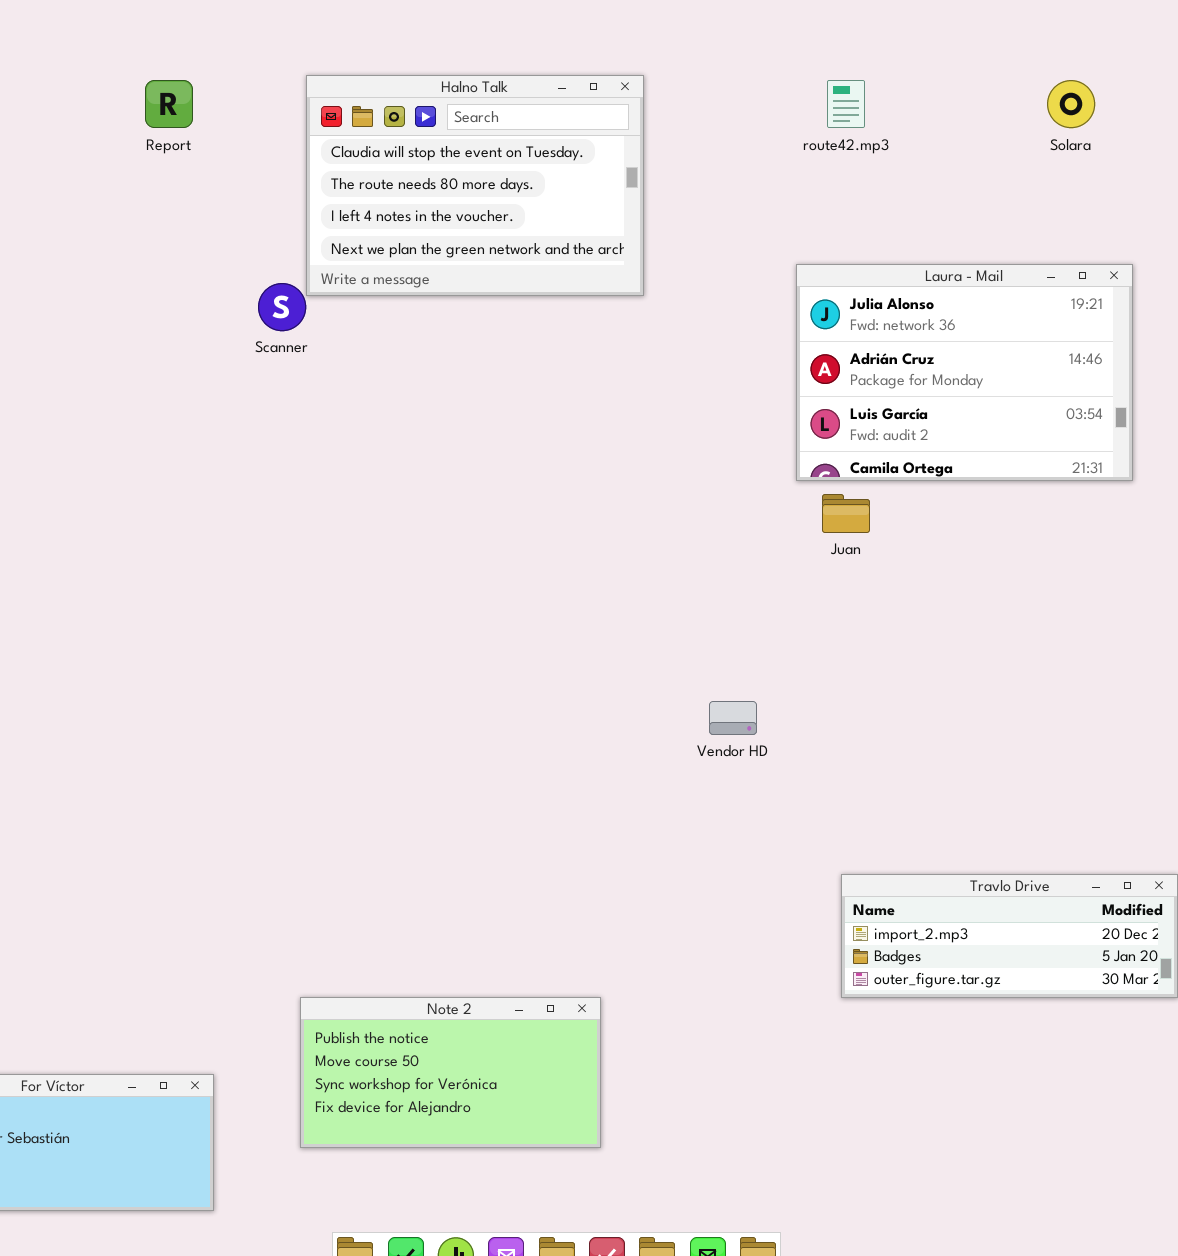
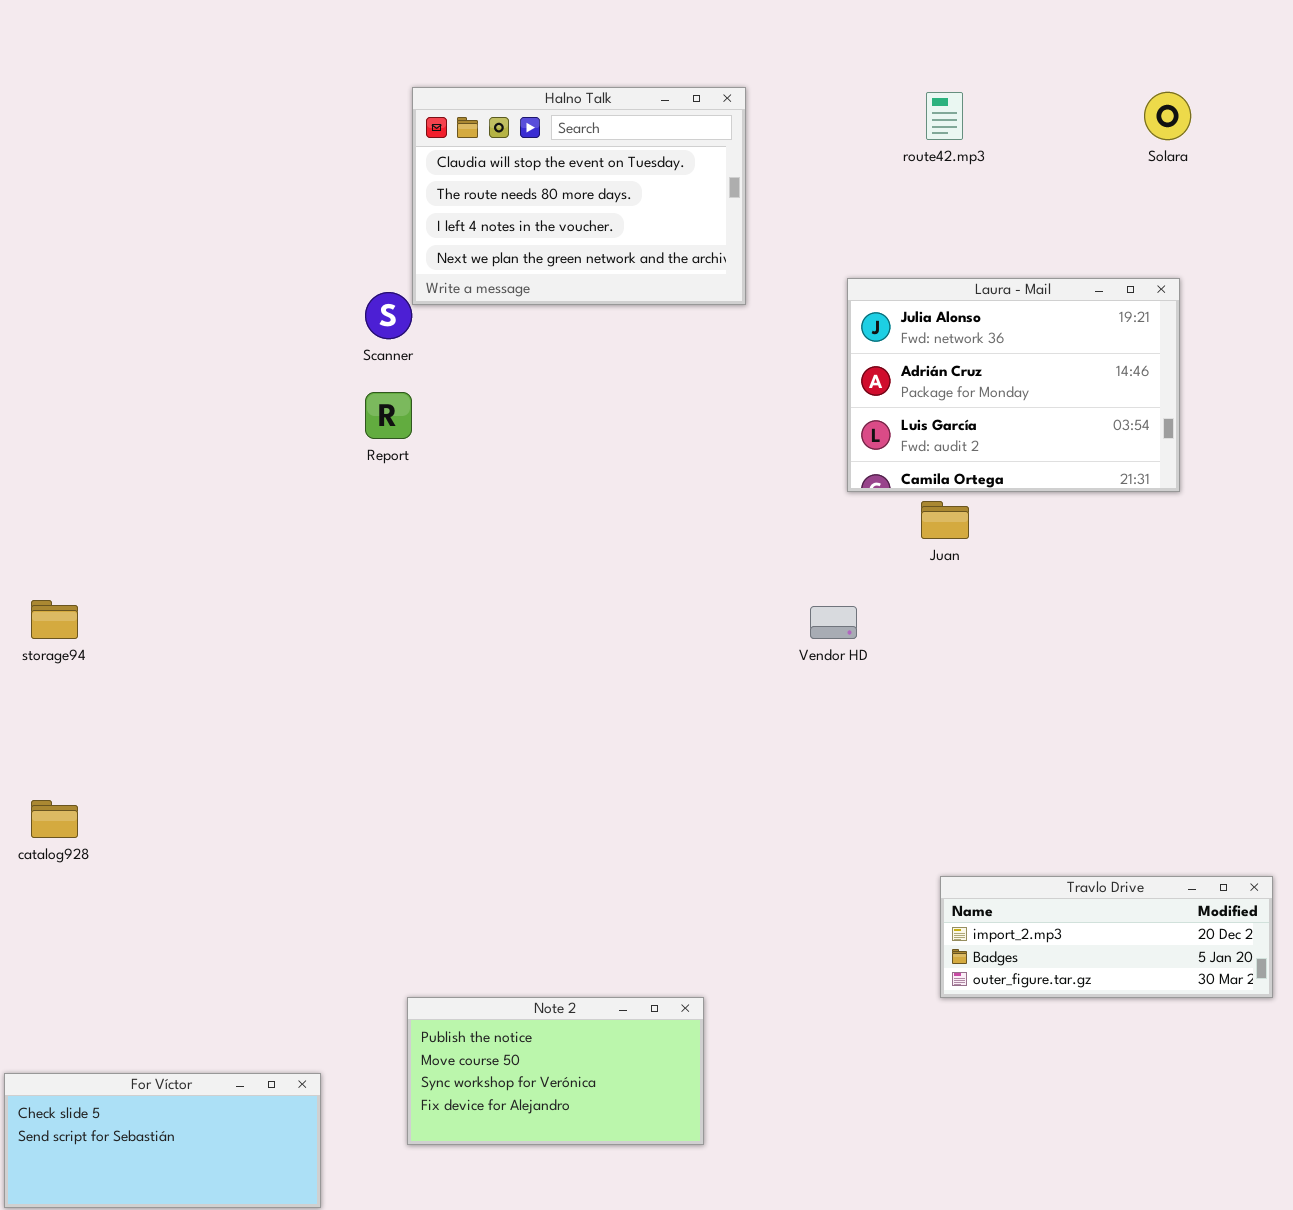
Report: [145,80,193,128] -> [365,392,412,439], moved
Laura - Mail: [796,264,1133,481] -> [847,278,1180,492], moved
Vendor HD: [709,701,757,735] -> [810,606,857,639], moved

